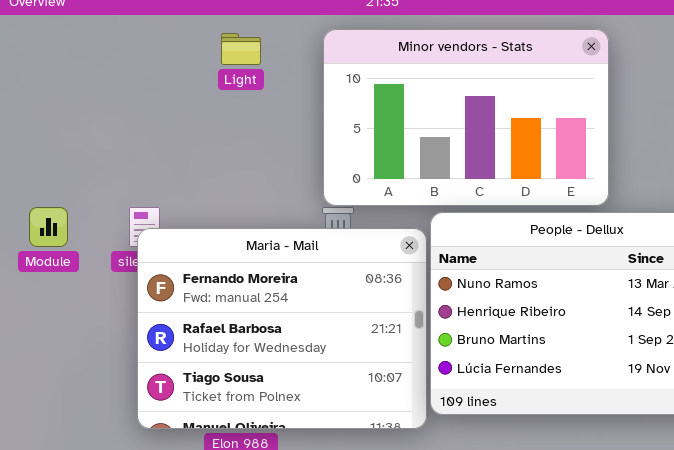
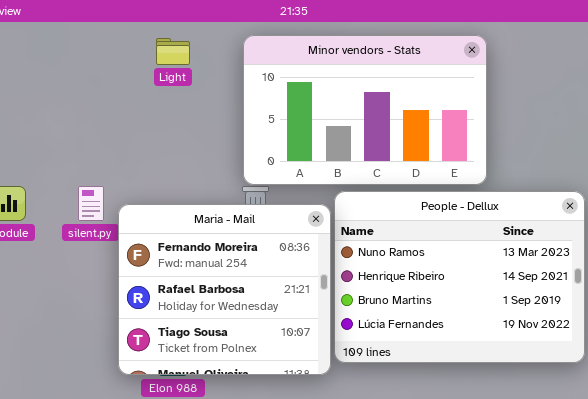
Maria - Mail: [137,228,427,429] -> [118,204,331,375], resized

